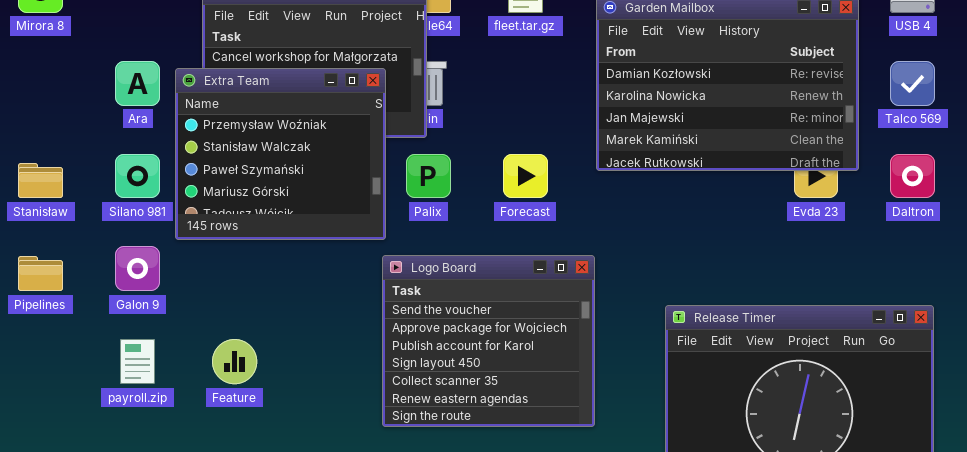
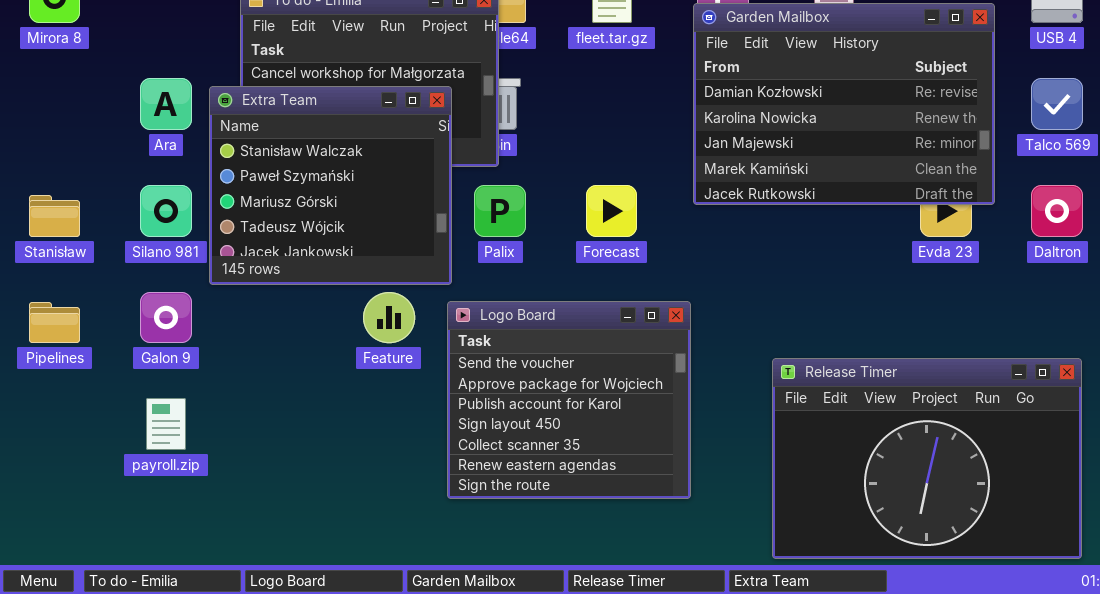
Extra Team: [175,68,386,240] -> [209,86,452,285], scrolled down 1 row
Feature: [212,339,257,384] -> [363,292,415,343], moved

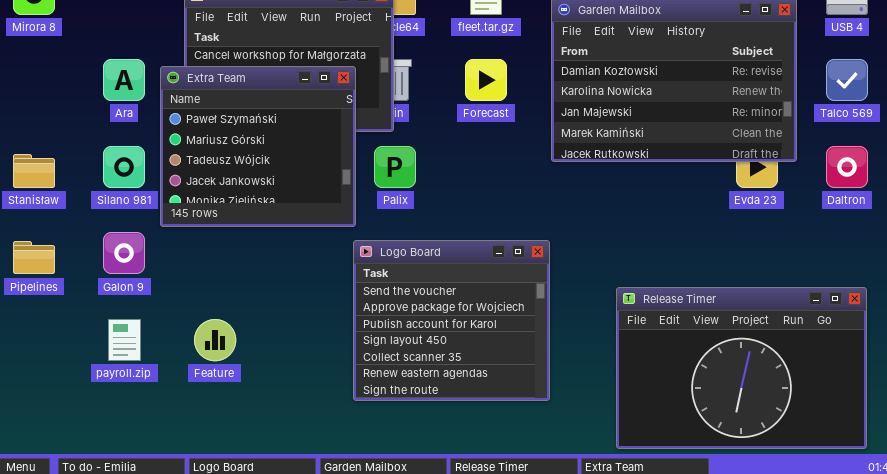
Extra Team: [209,86,452,285] -> [160,66,356,227], scrolled down 1 row
Forecast: [586,185,637,237] -> [465,59,507,101], moved
Feature: [363,292,415,343] -> [194,319,236,361], moved

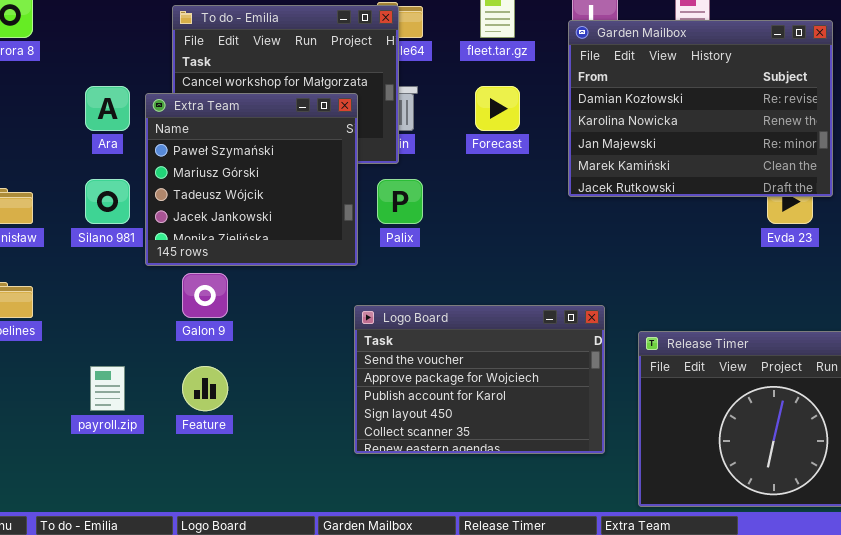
Galon 9: [103,232,145,274] -> [182,273,228,318], moved
Logo Board: [353,240,550,401] -> [354,305,605,454], resized

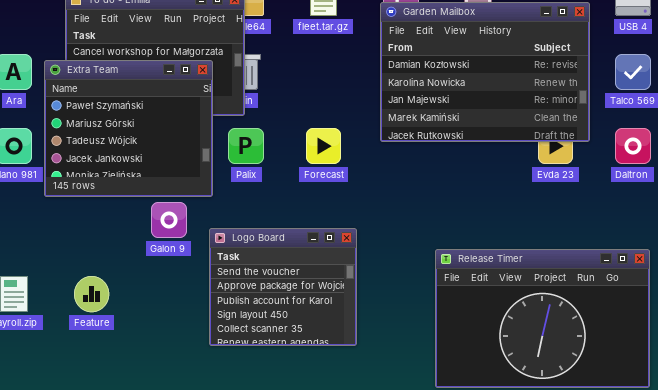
Forecast: [475,86,520,131] -> [306,128,341,164], moved
Galon 9: [182,273,228,318] -> [151,202,187,238], moved
Logo Board: [354,305,605,454] -> [209,228,357,346], resized

